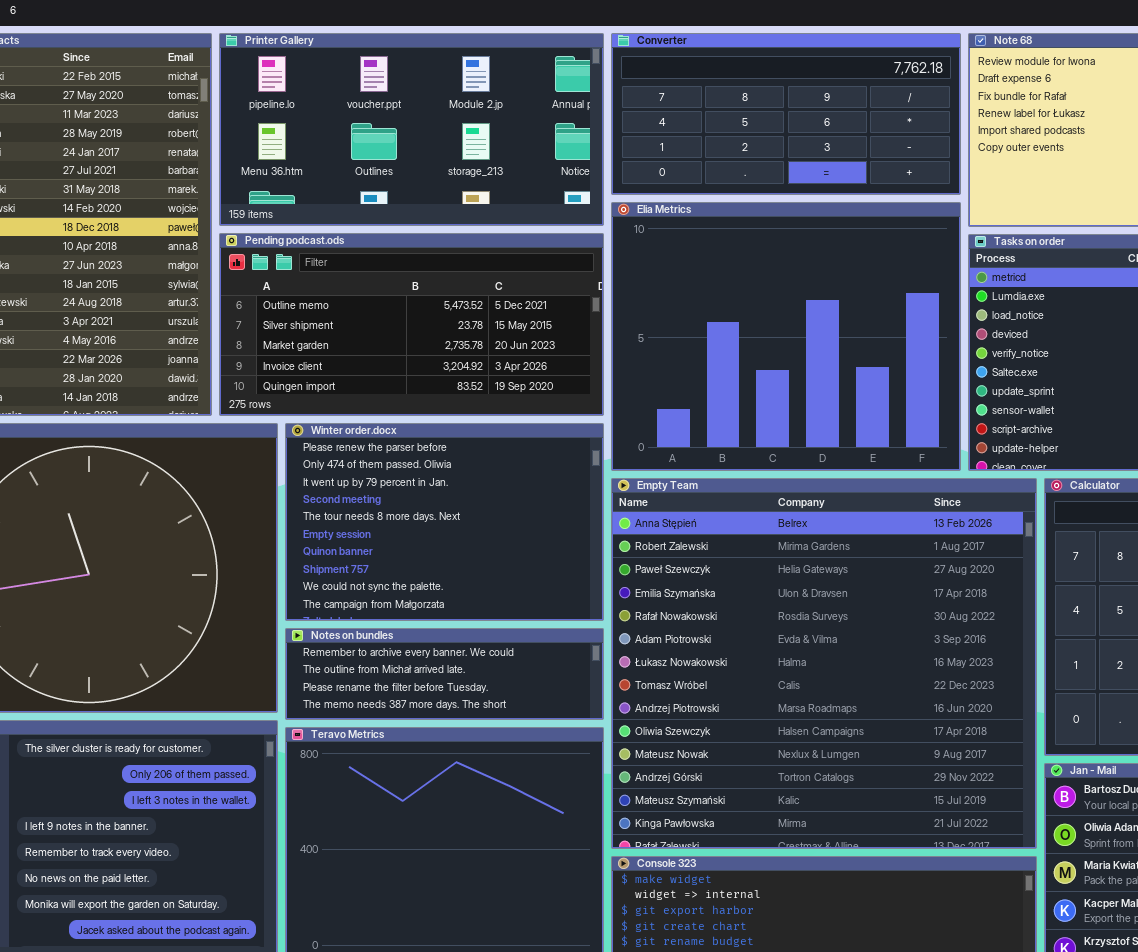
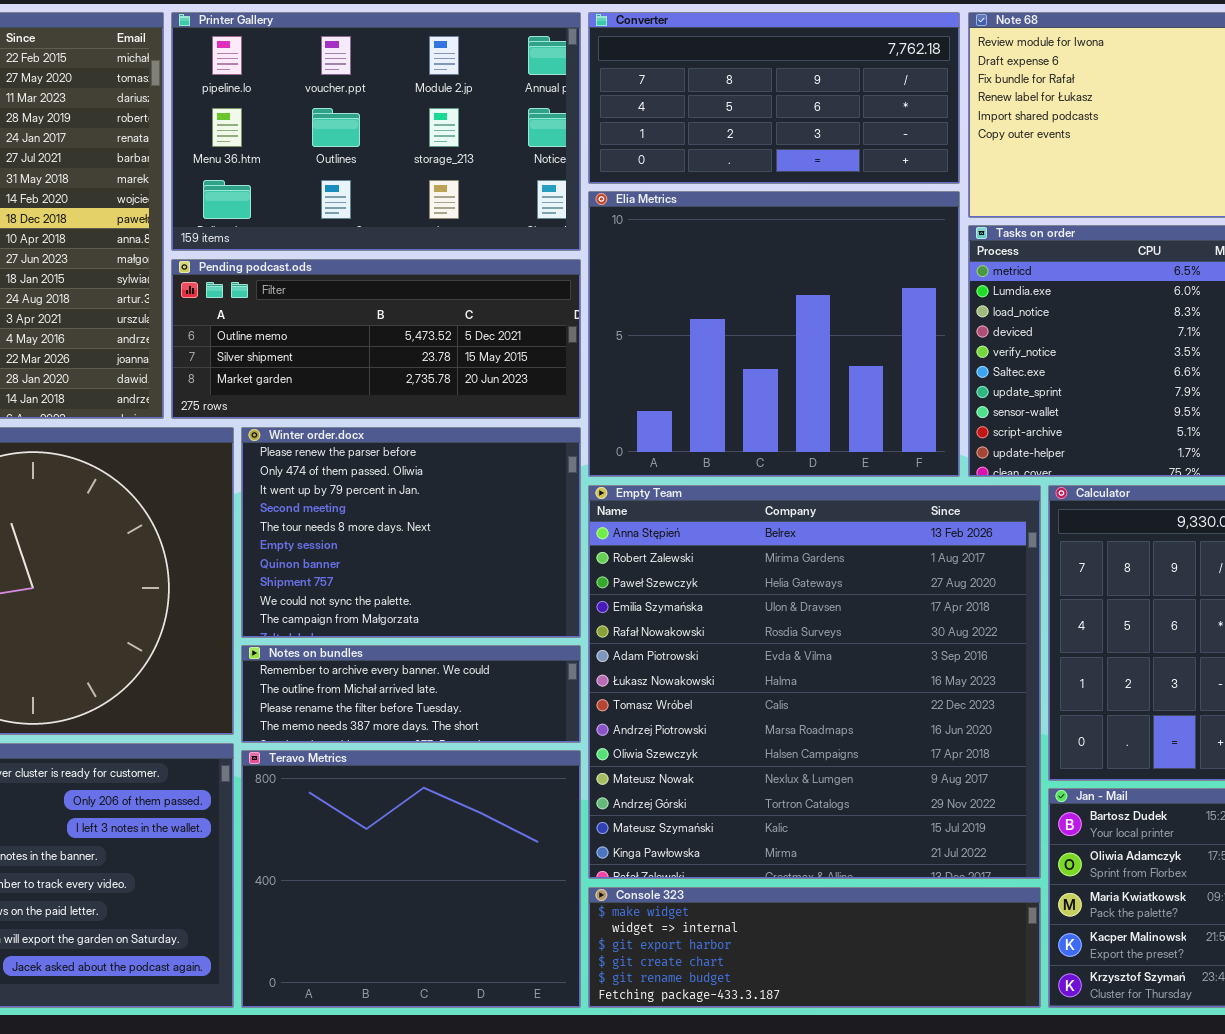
Printer Gallery: [219,33,604,226] -> [171,12,581,251], resized
Pending podcast.ods: [219,233,604,416] -> [171,259,581,419], resized

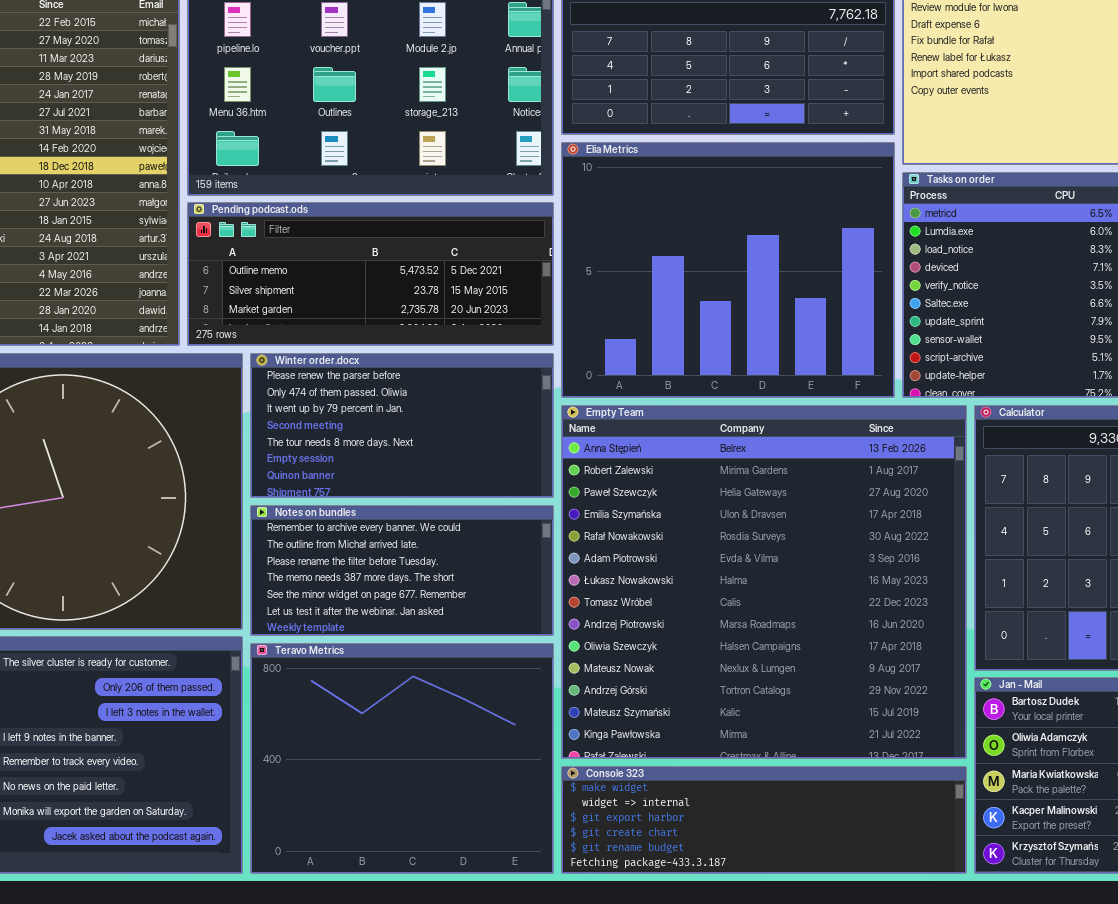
Winter order.docx: [241,427,581,638] -> [250,353,554,498], resized
Notes on bundles: [241,645,581,743] -> [250,505,554,636], resized

